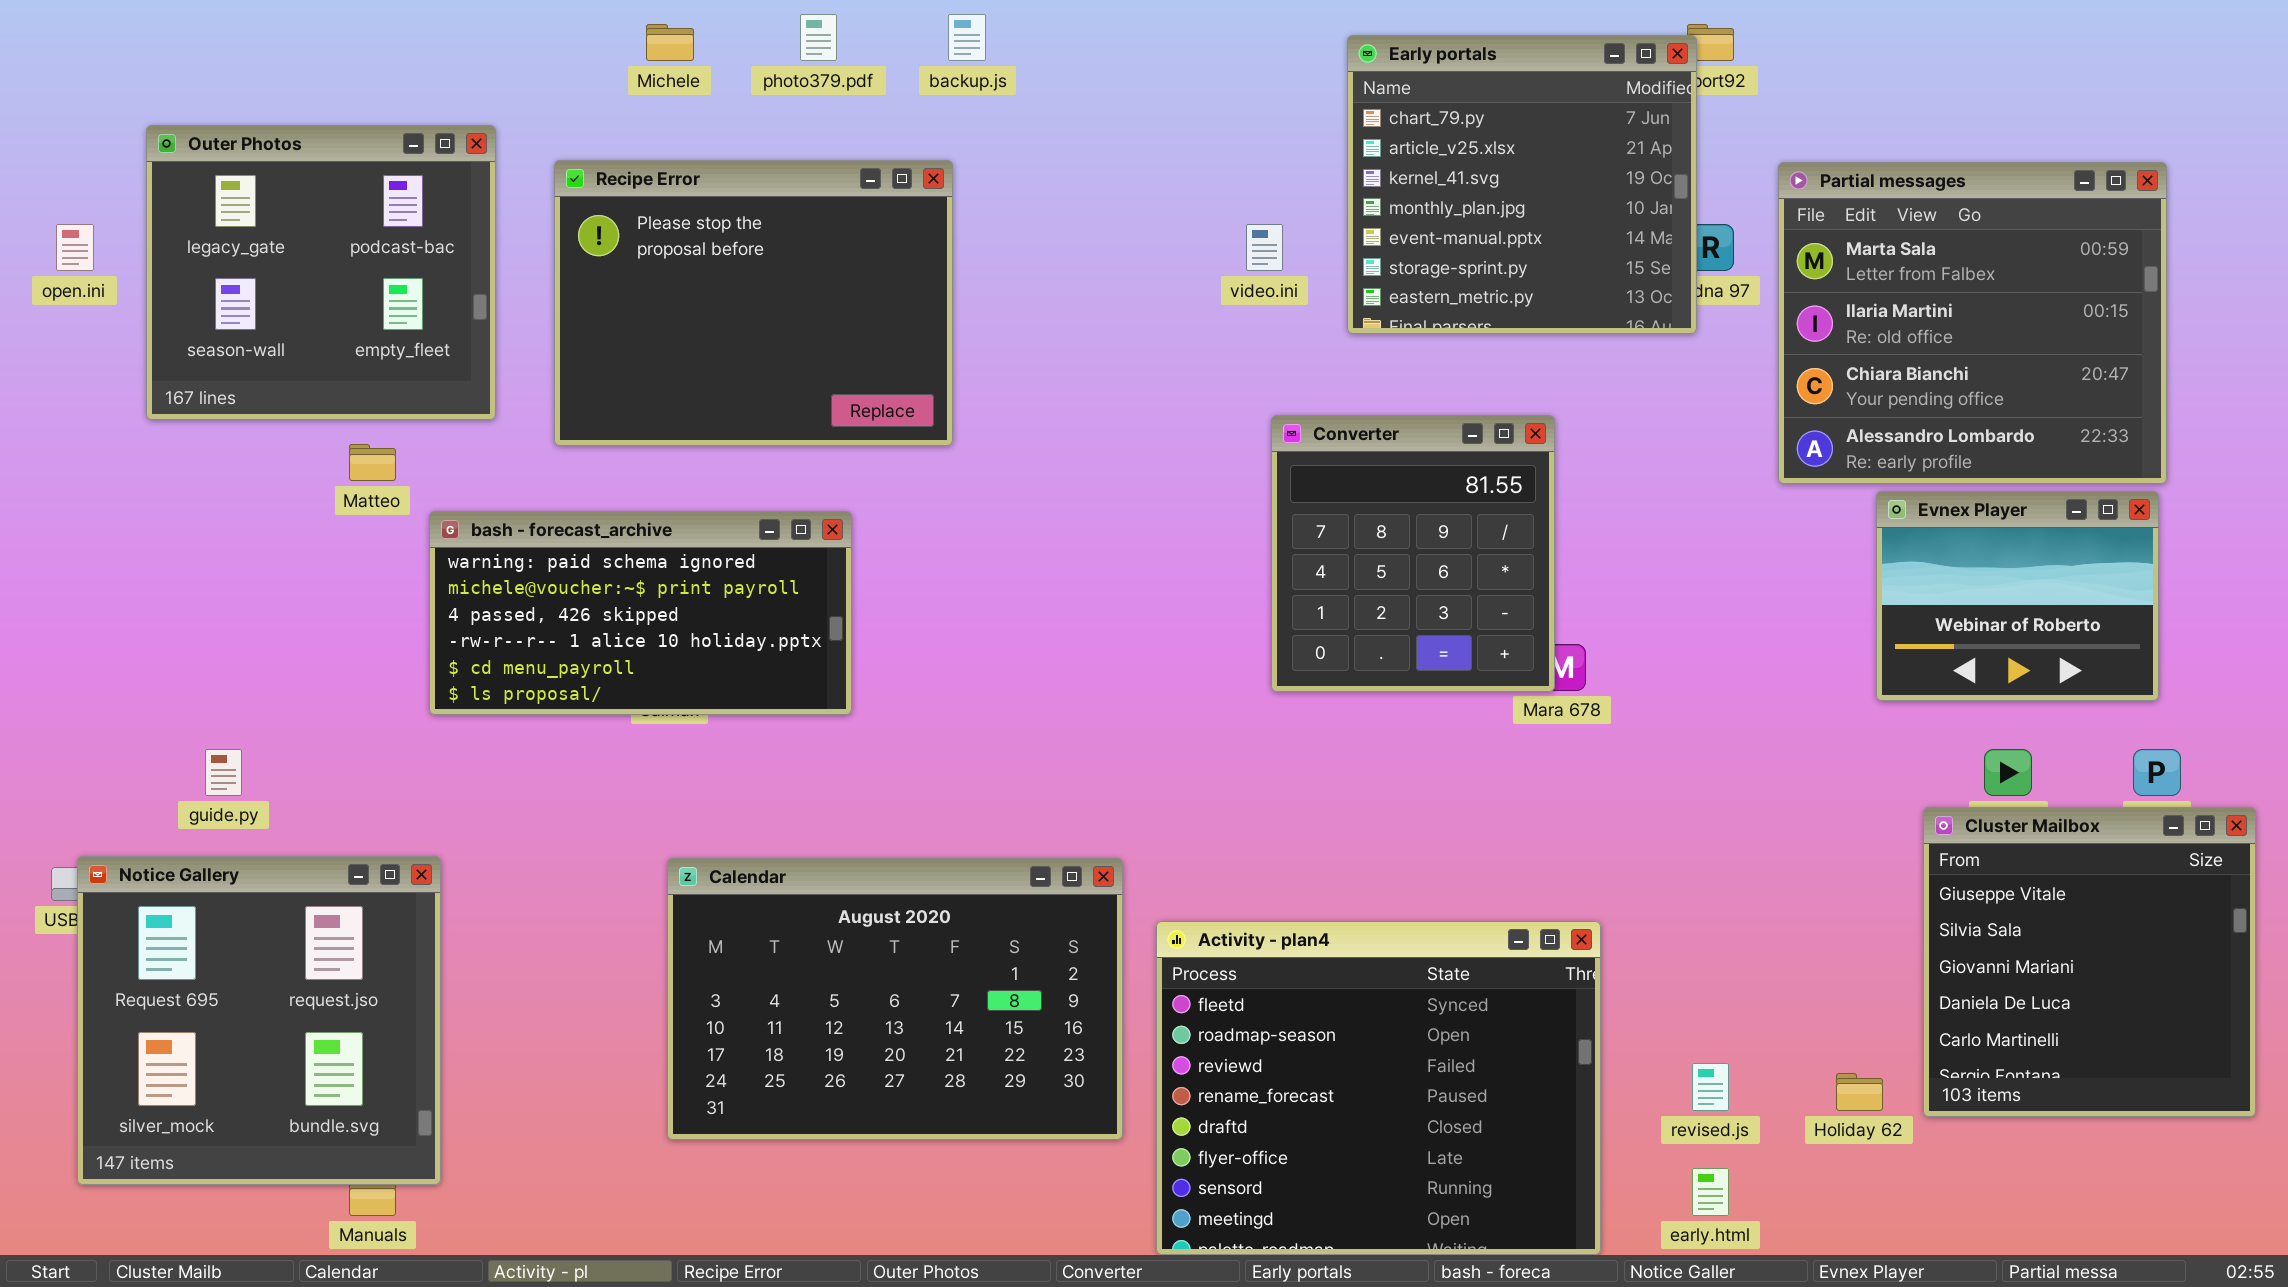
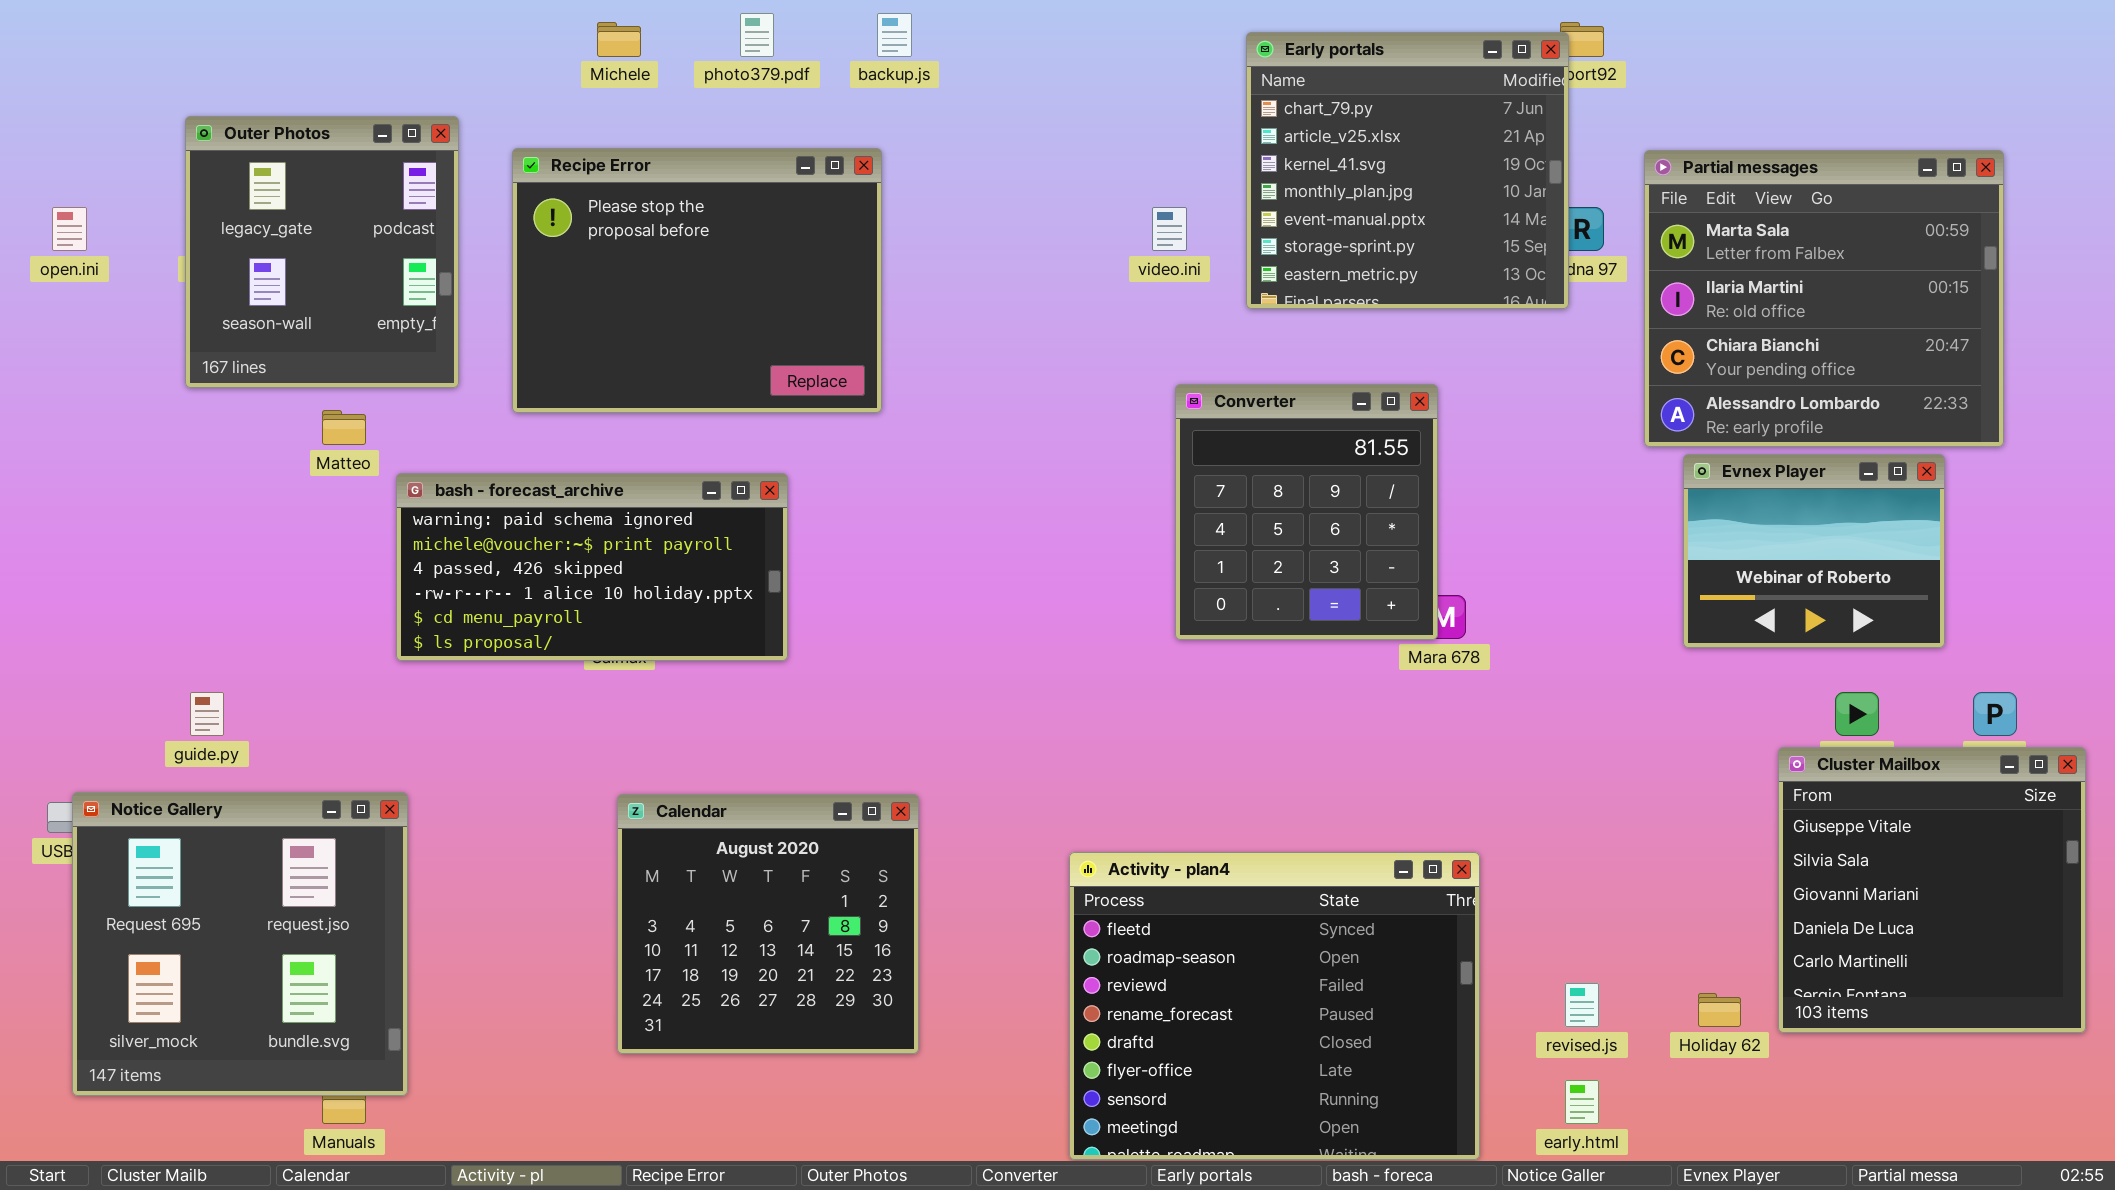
Outer Photos: [146,125,496,420] -> [185,116,459,388], resized
Evnex Player: [1876,491,2159,701] -> [1683,454,1945,648], moved
Calendar: [667,858,1123,1140] -> [617,794,919,1054], resized

